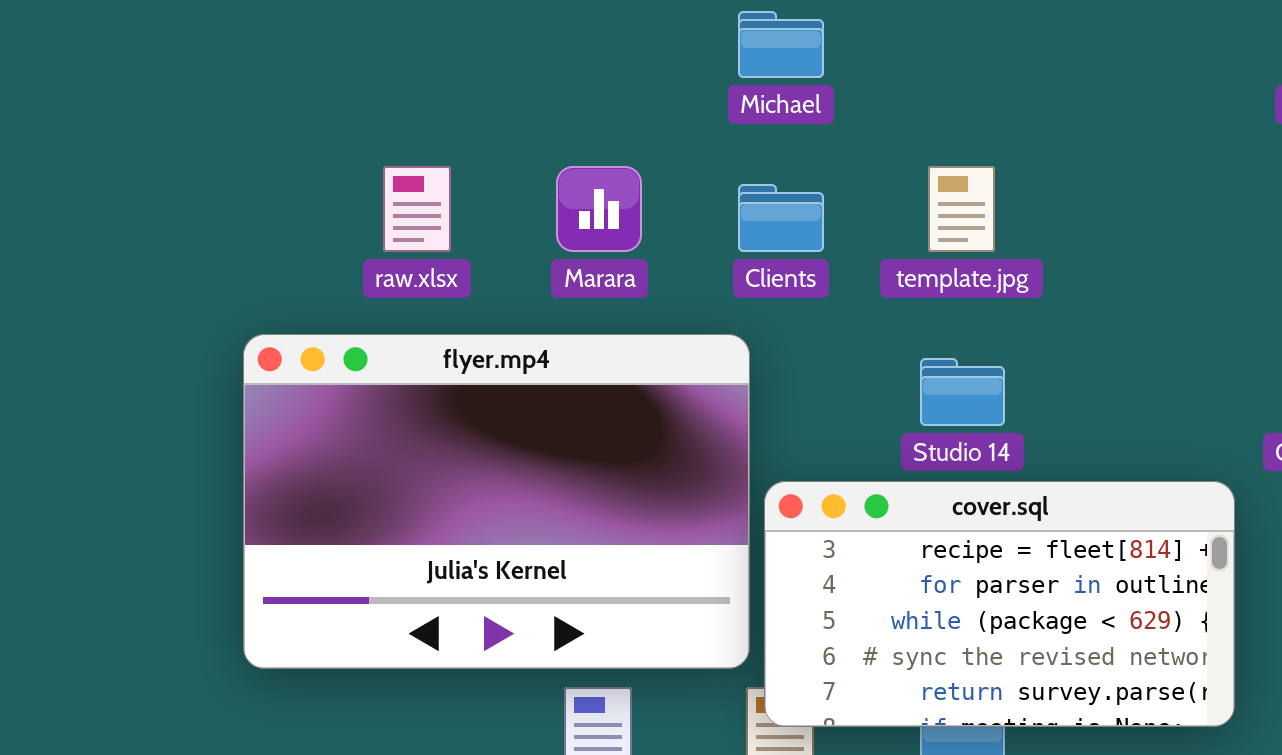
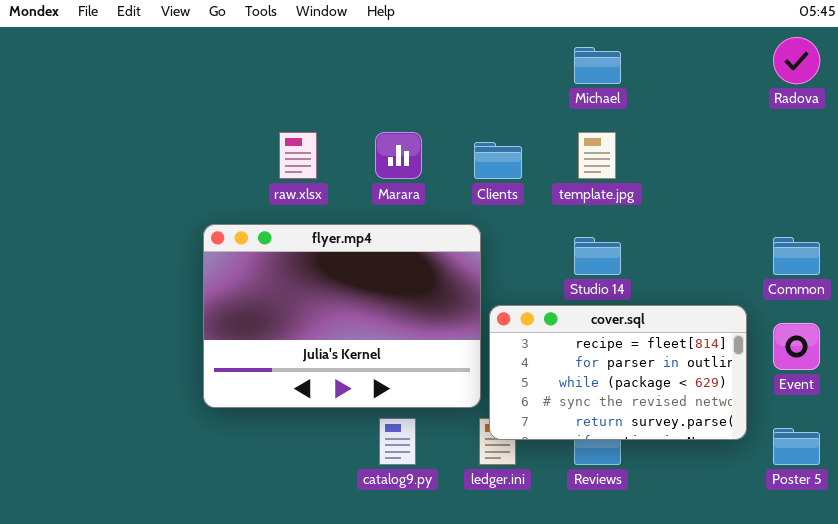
Michael: [738,11,824,78] -> [574,47,621,84], moved

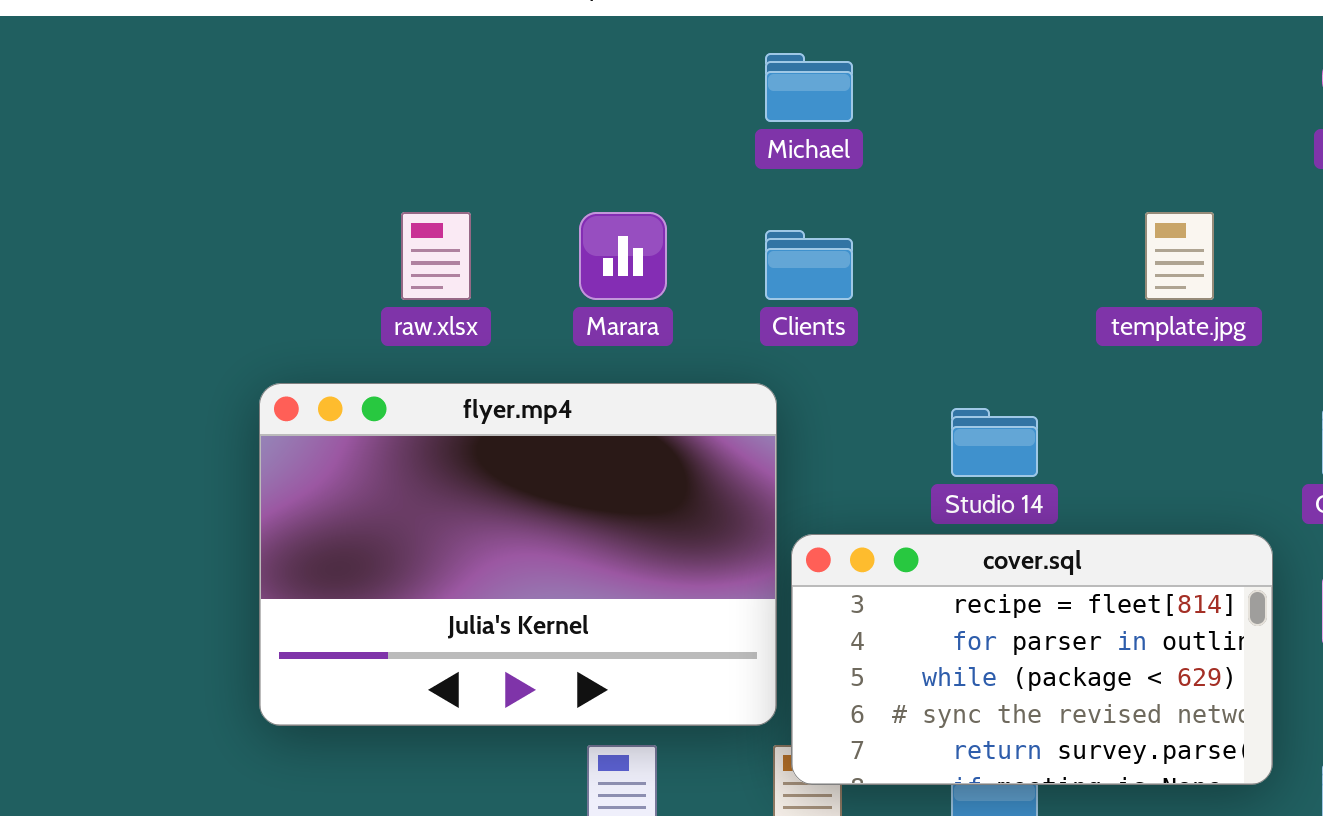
Michael: [574,47,621,84] -> [765,53,853,122], moved
template.jpg: [578,132,616,179] -> [1145,212,1214,300], moved

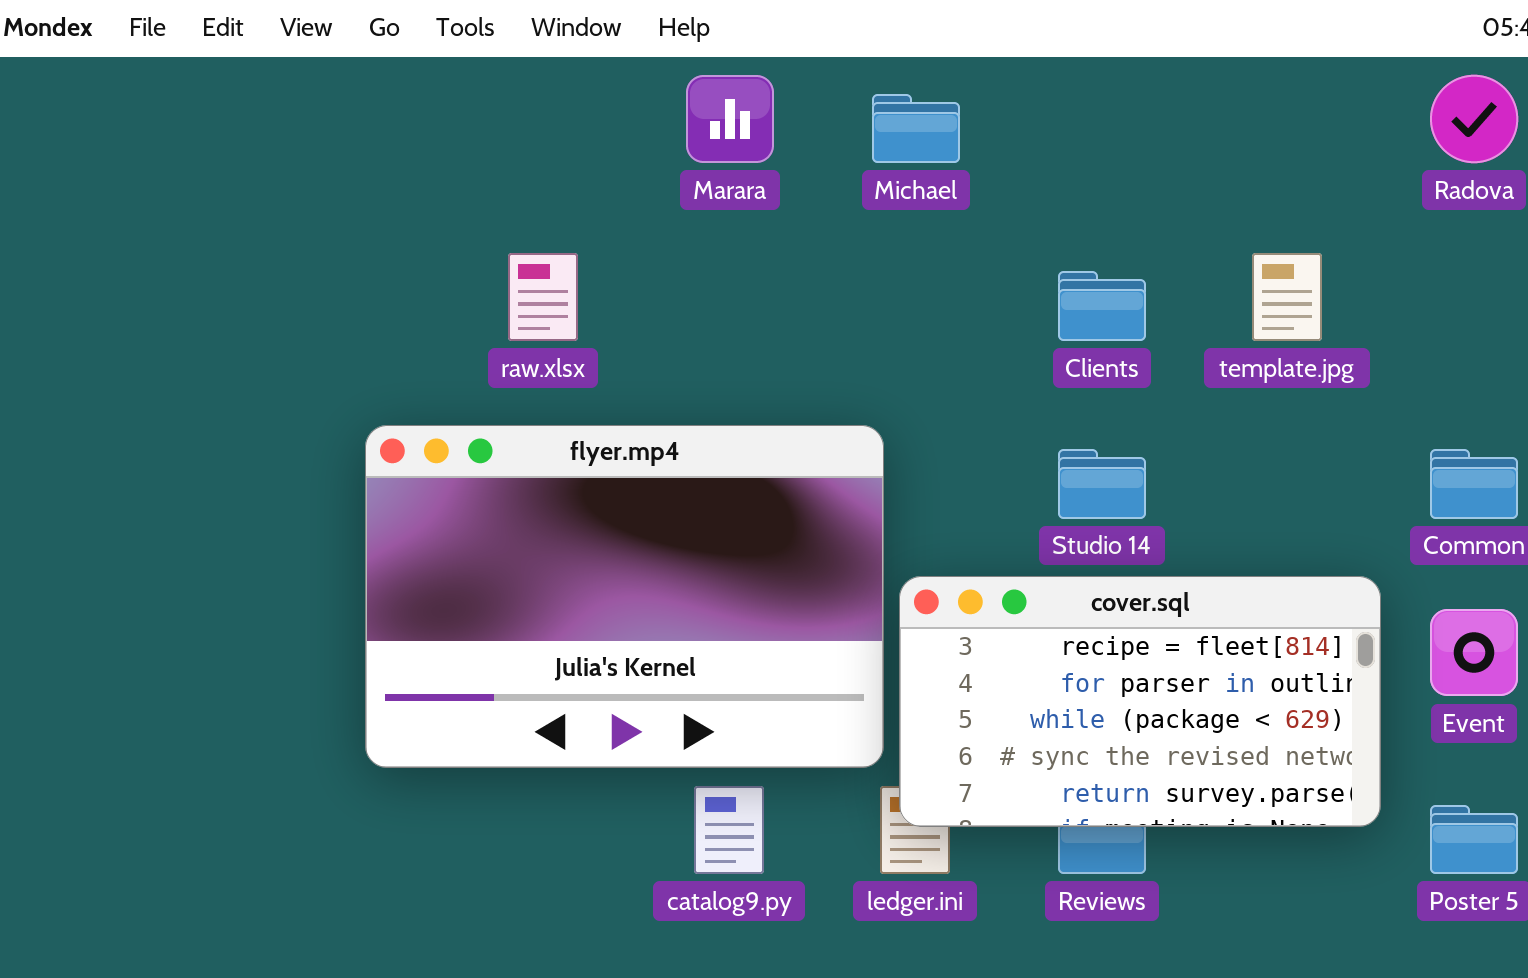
Marara: [579,212,667,300] -> [686,75,774,163], moved
Clients: [765,230,853,300] -> [1058,271,1146,341], moved

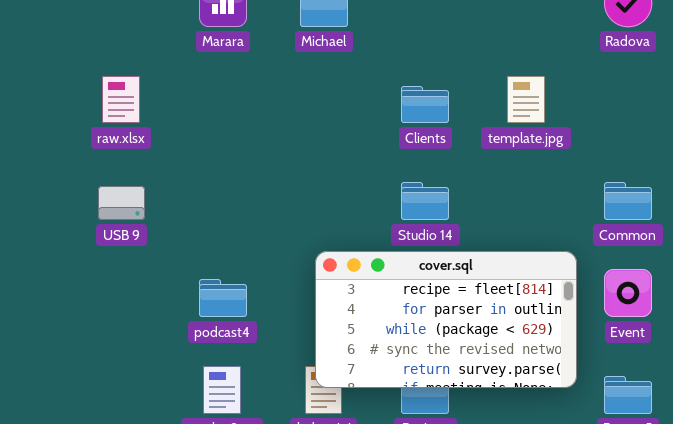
flyer.mp4: [365,425,884,768] -> none, closed

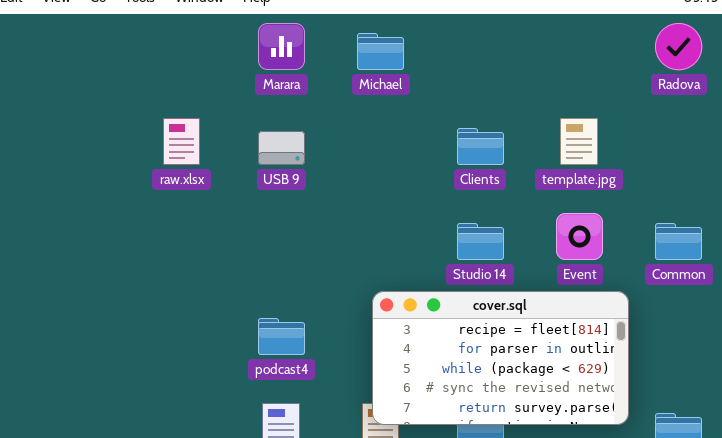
USB 9: [98,186,145,220] -> [258,131,305,165], moved
Event: [604,269,652,317] -> [556,213,603,260], moved

